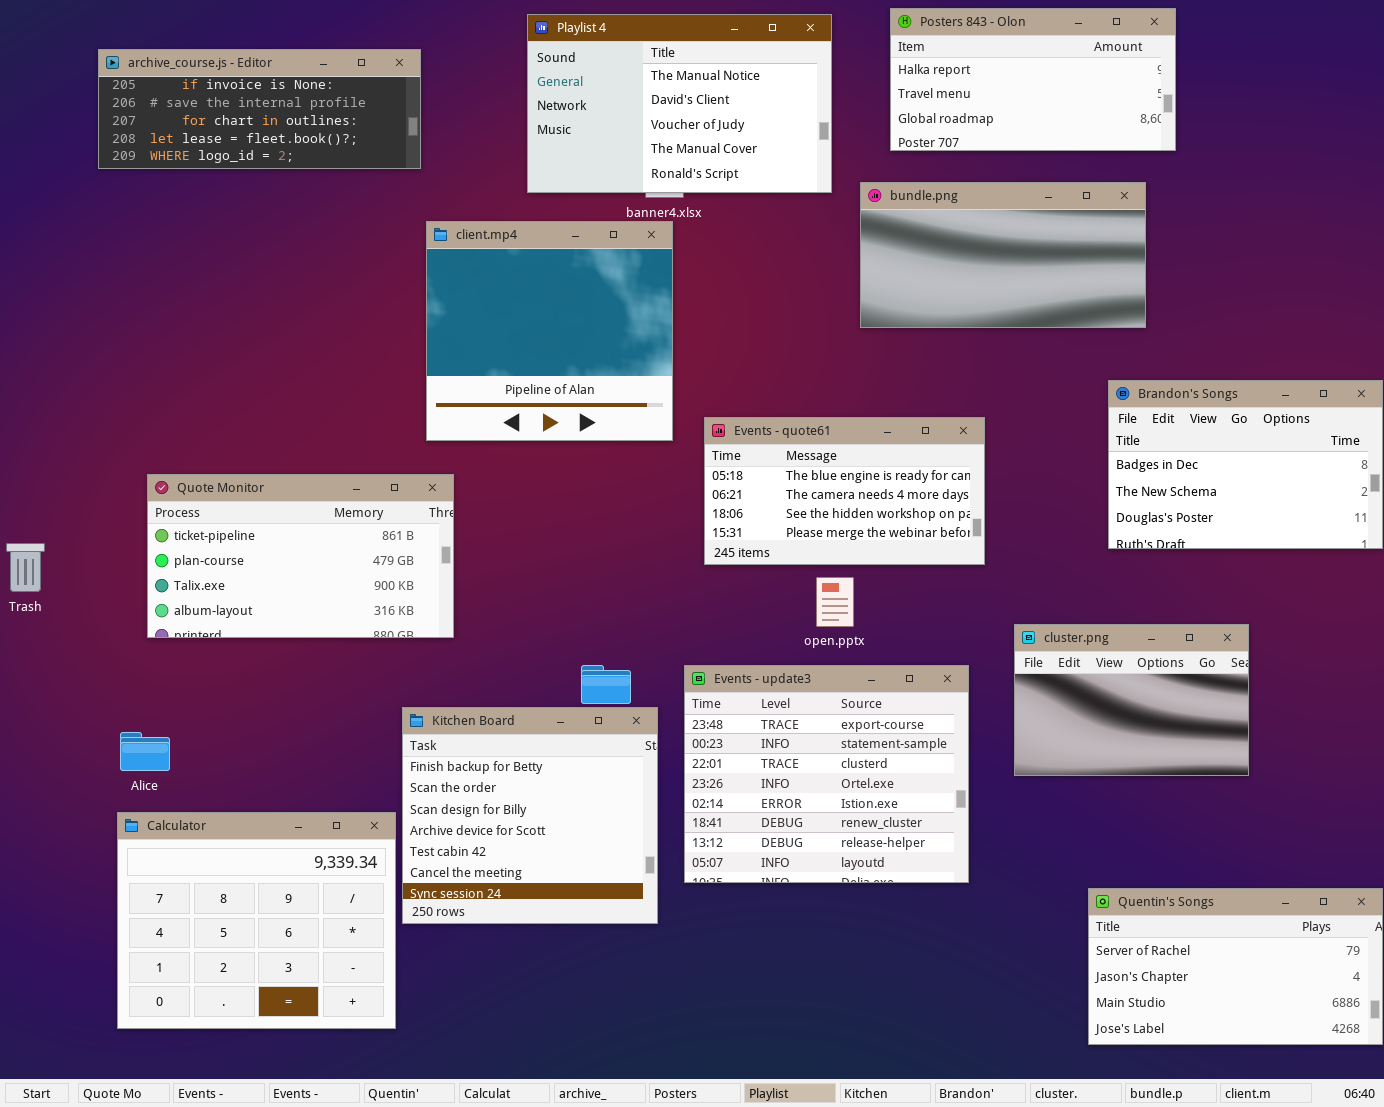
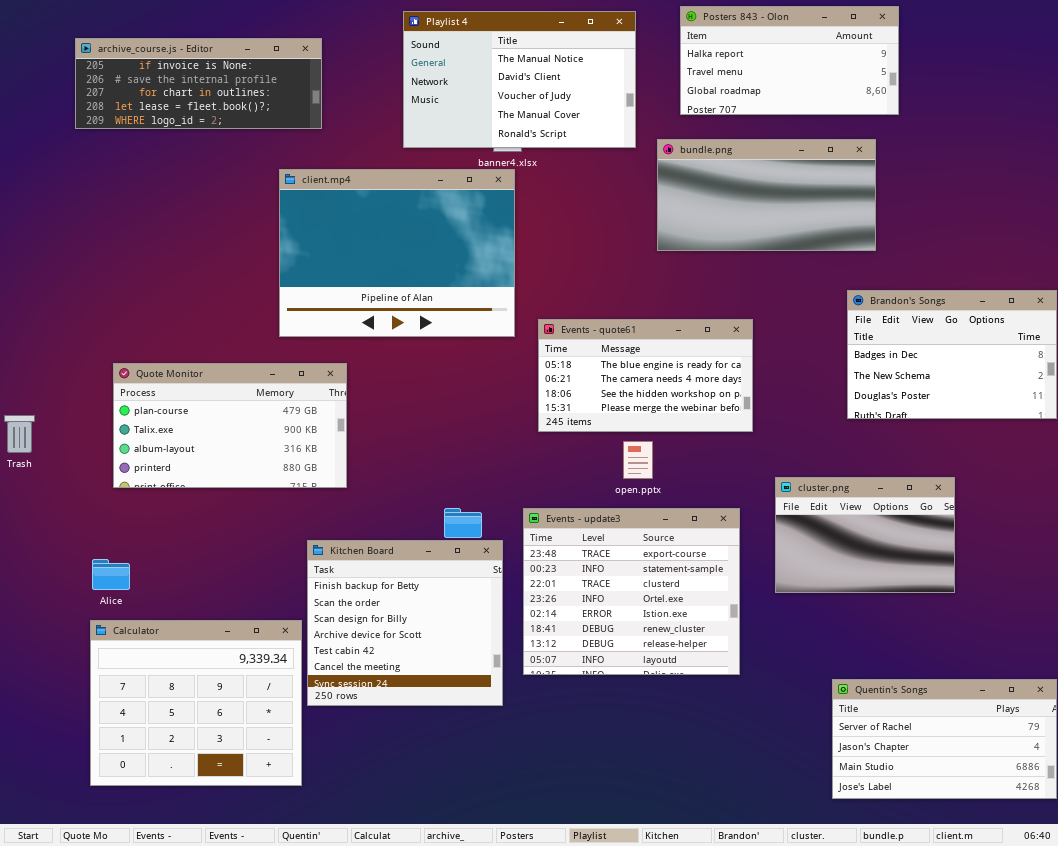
client.mp4: [426,221,673,441] -> [279,169,515,337], resized
Quote Monitor: [147,474,454,638] -> [113,363,347,488], scrolled down 1 row

